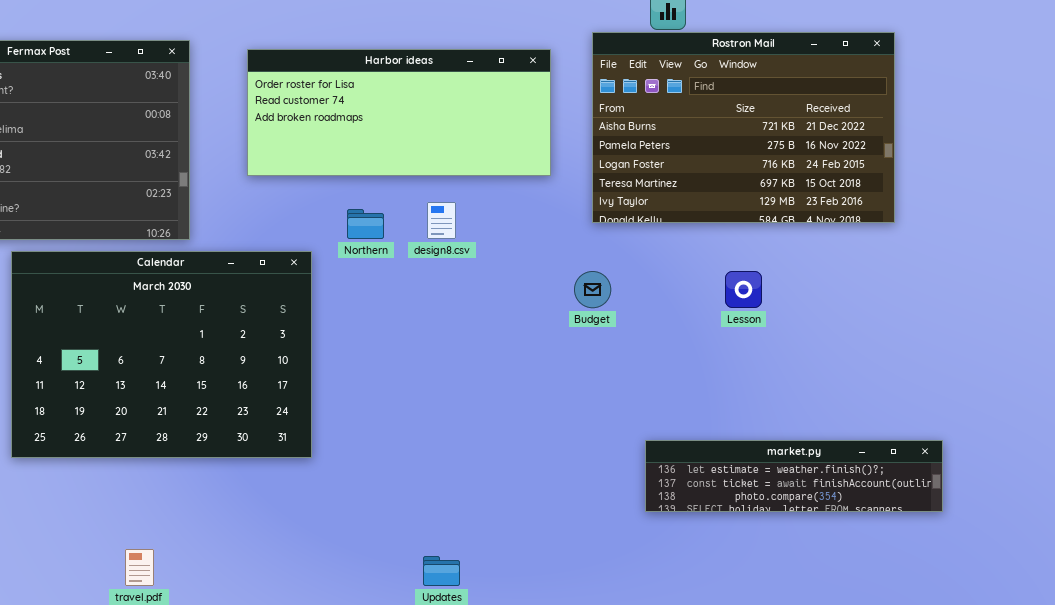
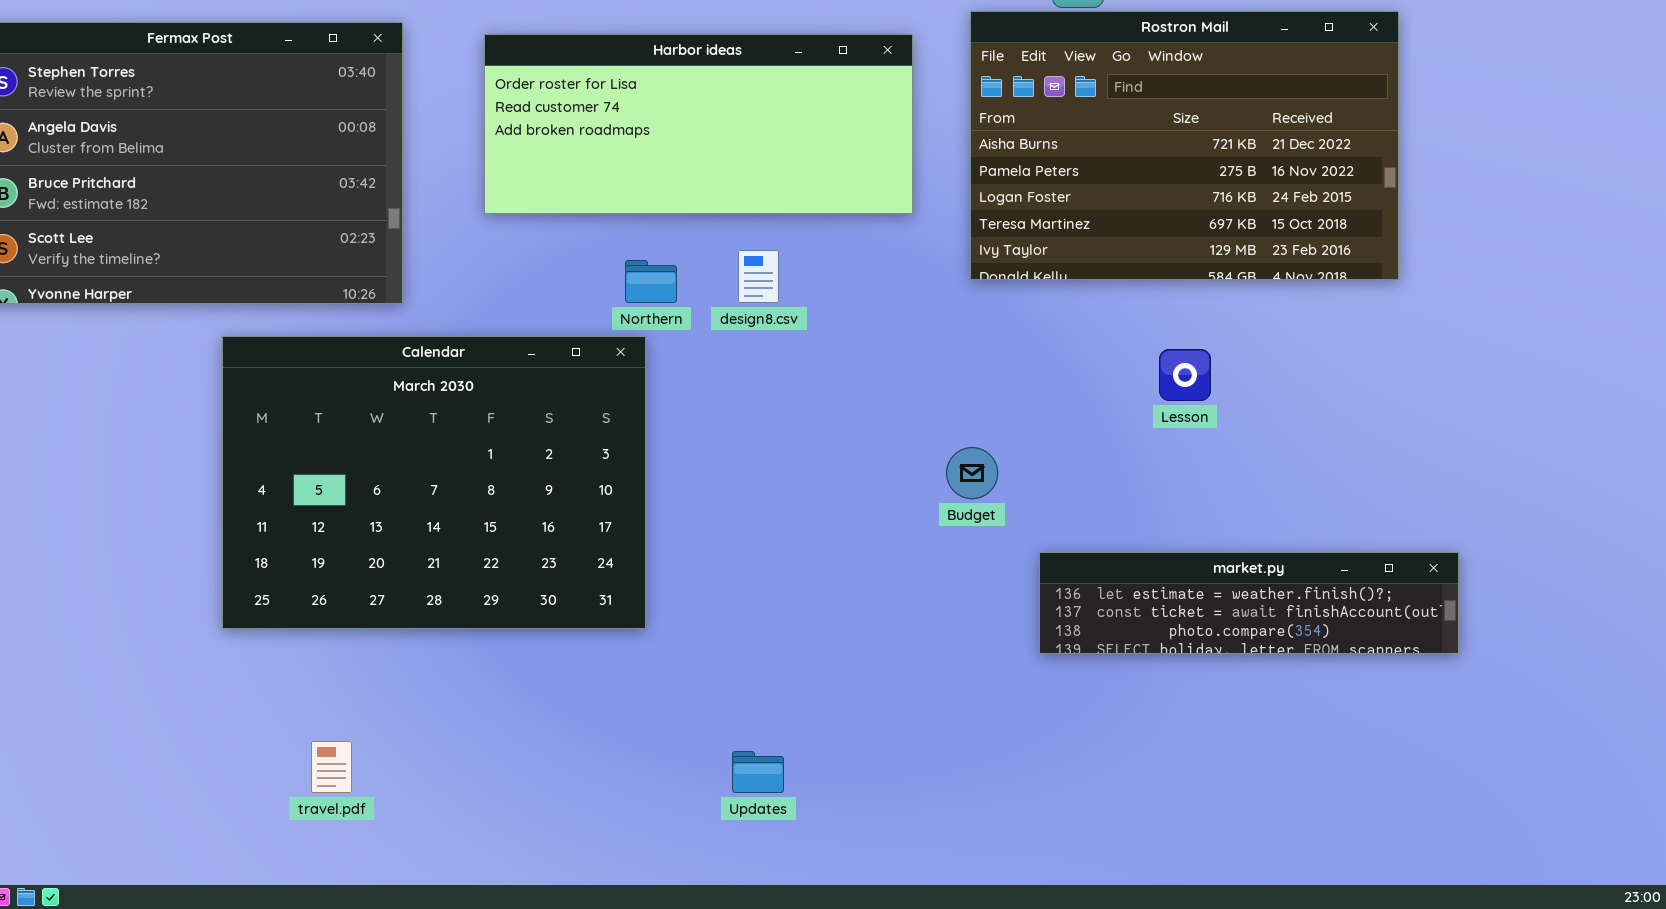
Calendar: [11,251,312,458] -> [222,336,646,629], moved
Budget: [574,271,611,308] -> [946,447,998,499], moved
market.py: [645,440,943,512] -> [1039,552,1459,654], moved

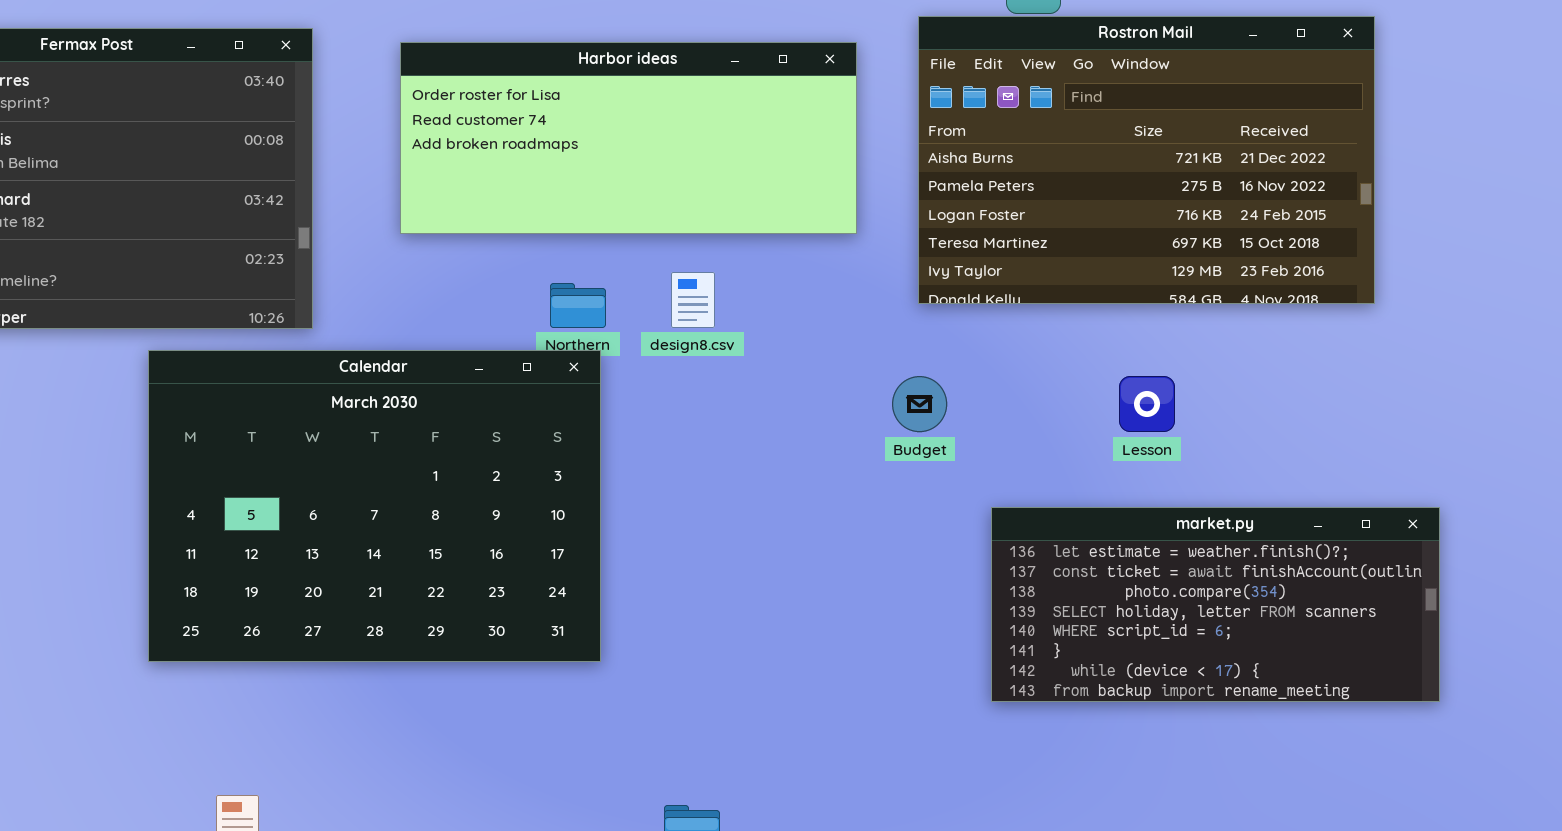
Calendar: [222,336,646,629] -> [148,350,601,662], moved
Budget: [946,447,998,499] -> [892,376,947,432], moved
market.py: [1039,552,1459,654] -> [991,507,1440,702], resized

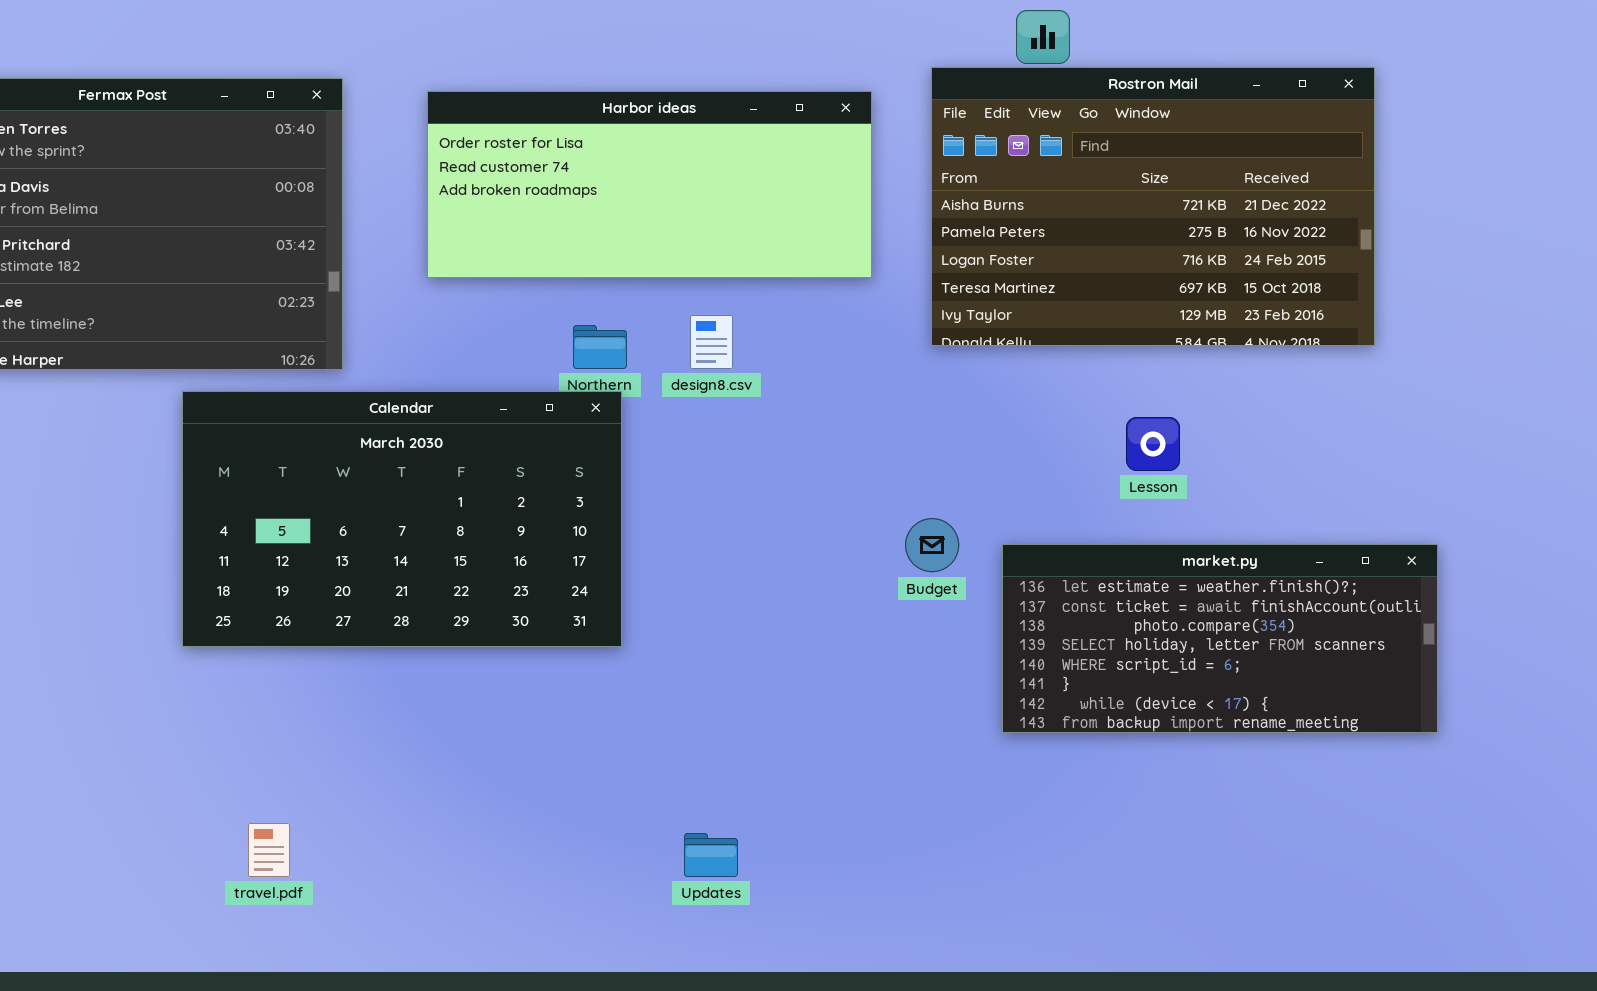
Calendar: [148,350,601,662] -> [182,391,622,647], resized
Budget: [892,376,947,432] -> [905,518,959,572], moved

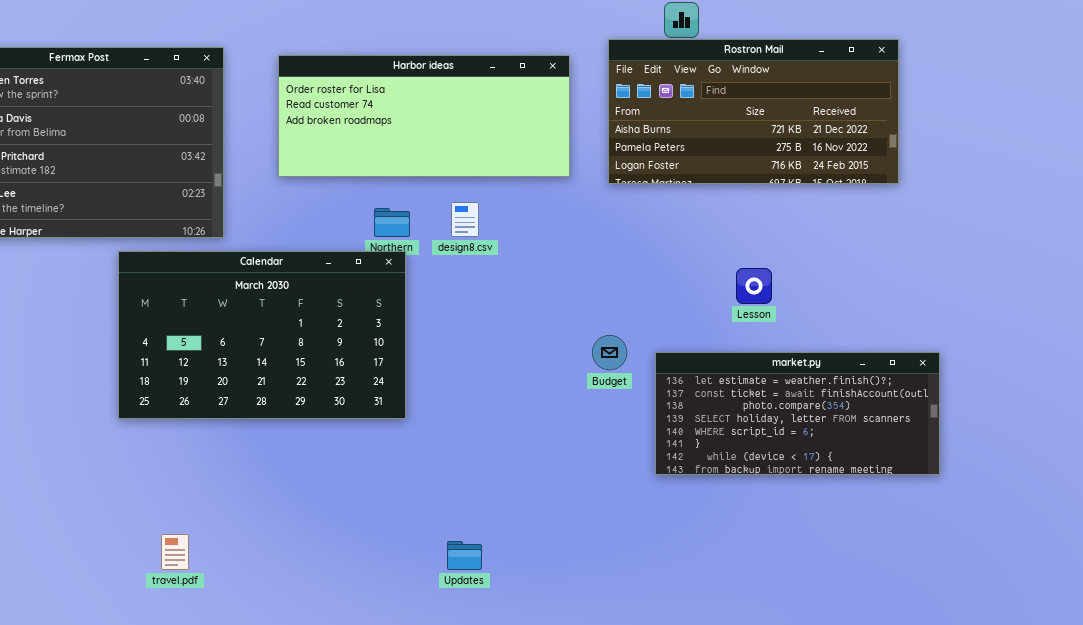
Rostron Mail: [931,67,1375,346] -> [608,39,899,184], resized

